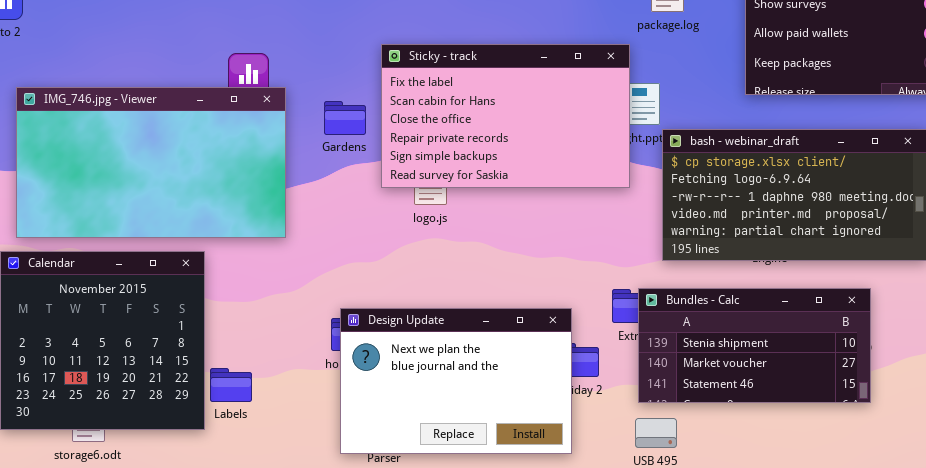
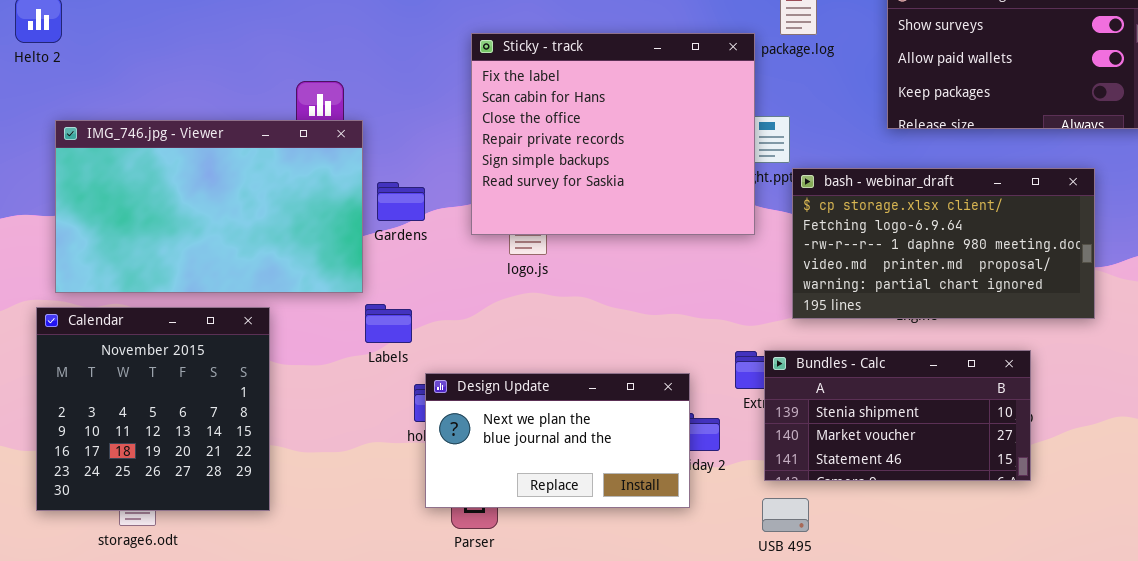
Sticky - track: [381,44,630,188] -> [471,33,755,235], resized
Gardens: [324,101,366,135] -> [377,182,425,221], moved
Design Update: [340,308,572,454] -> [425,373,690,508], resized
Labels: [210,368,252,402] -> [365,304,412,343], moved

